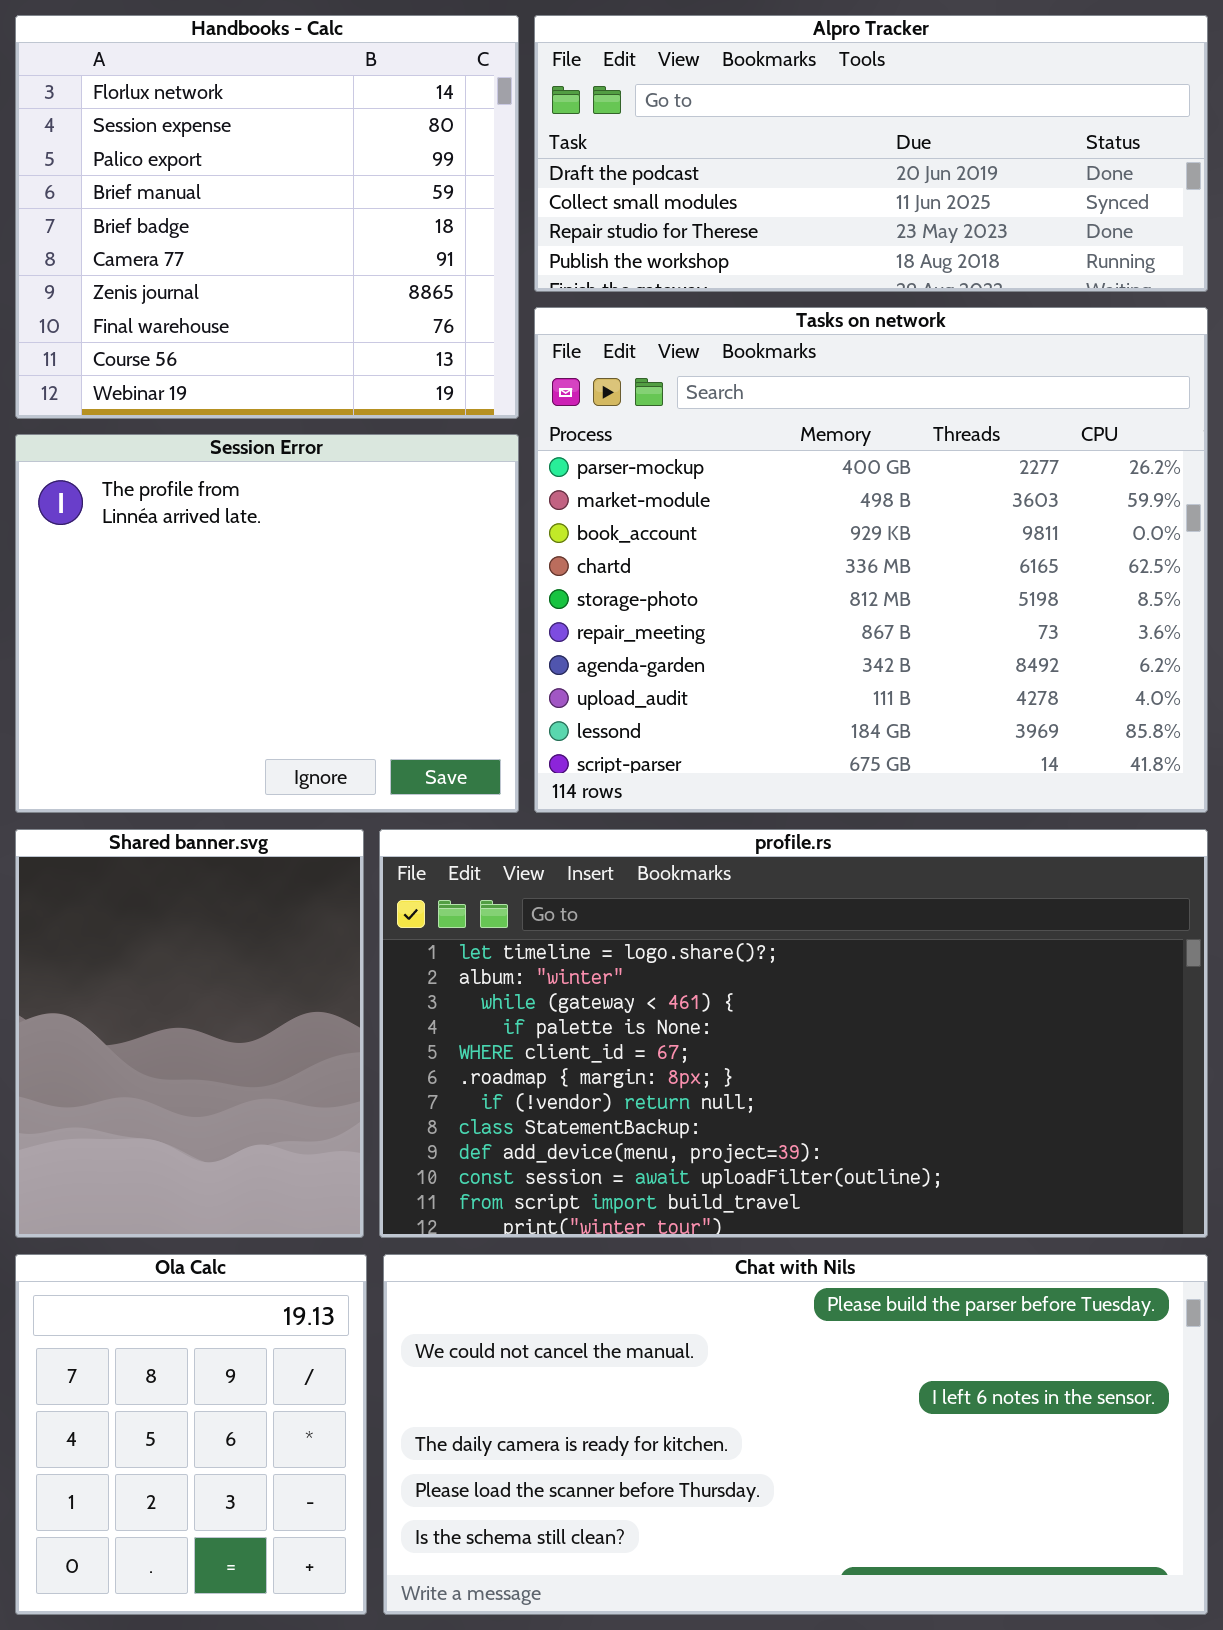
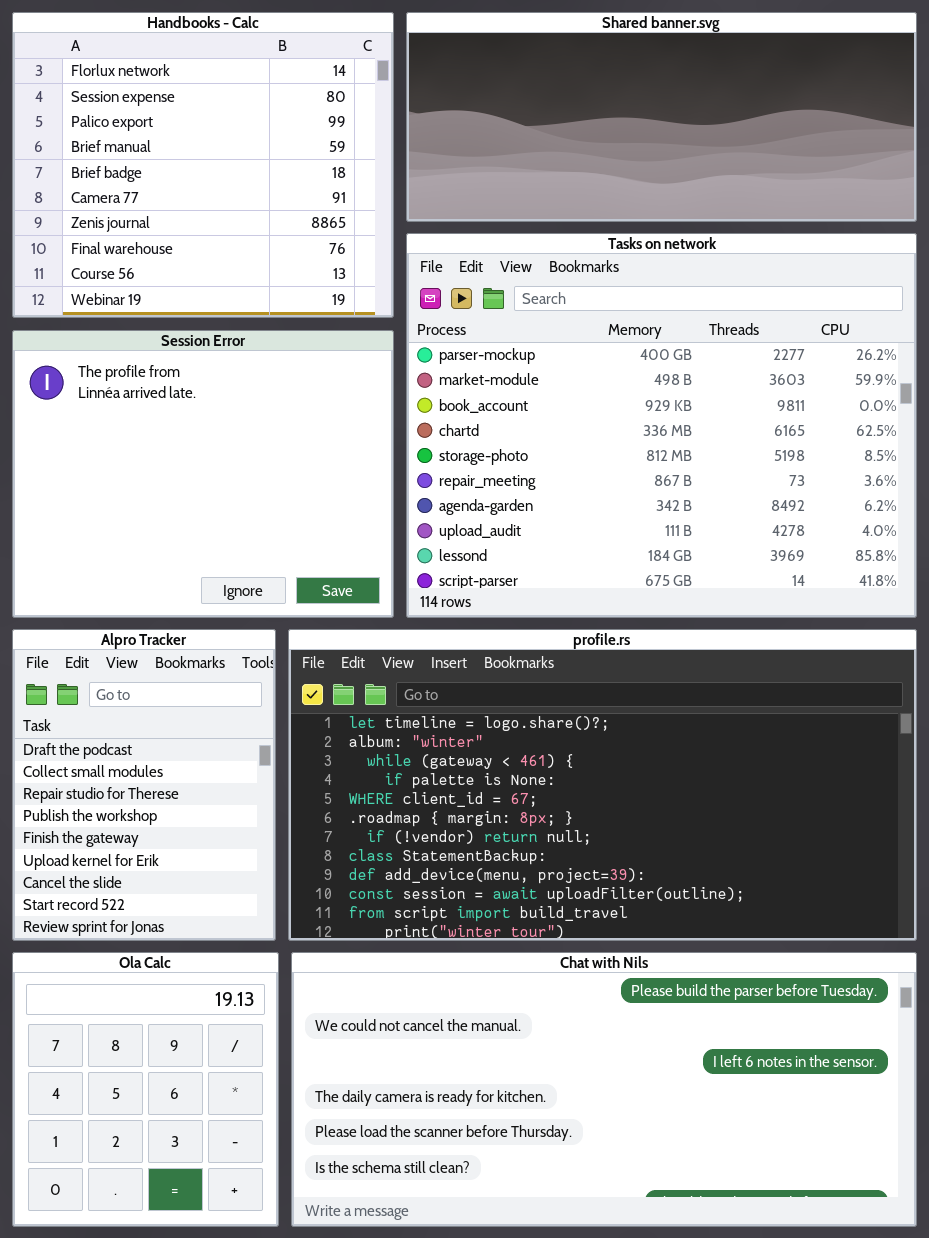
Alpro Tracker: [534,15,1208,292] -> [12,629,276,941], moved, resized
Shared banner.svg: [15,829,364,1238] -> [406,12,917,222], moved, resized

